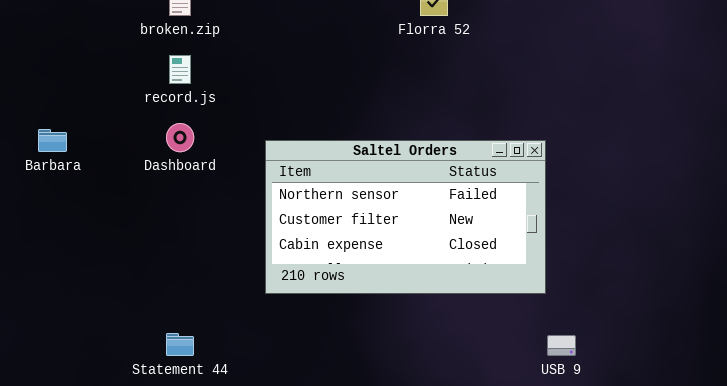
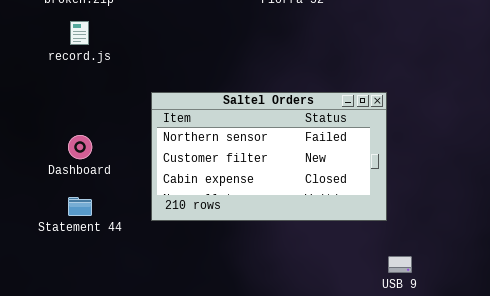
Dashboard: [166,123,194,152] -> [68,135,92,159], moved
Statement 44: [166,333,194,356] -> [68,197,92,216], moved

